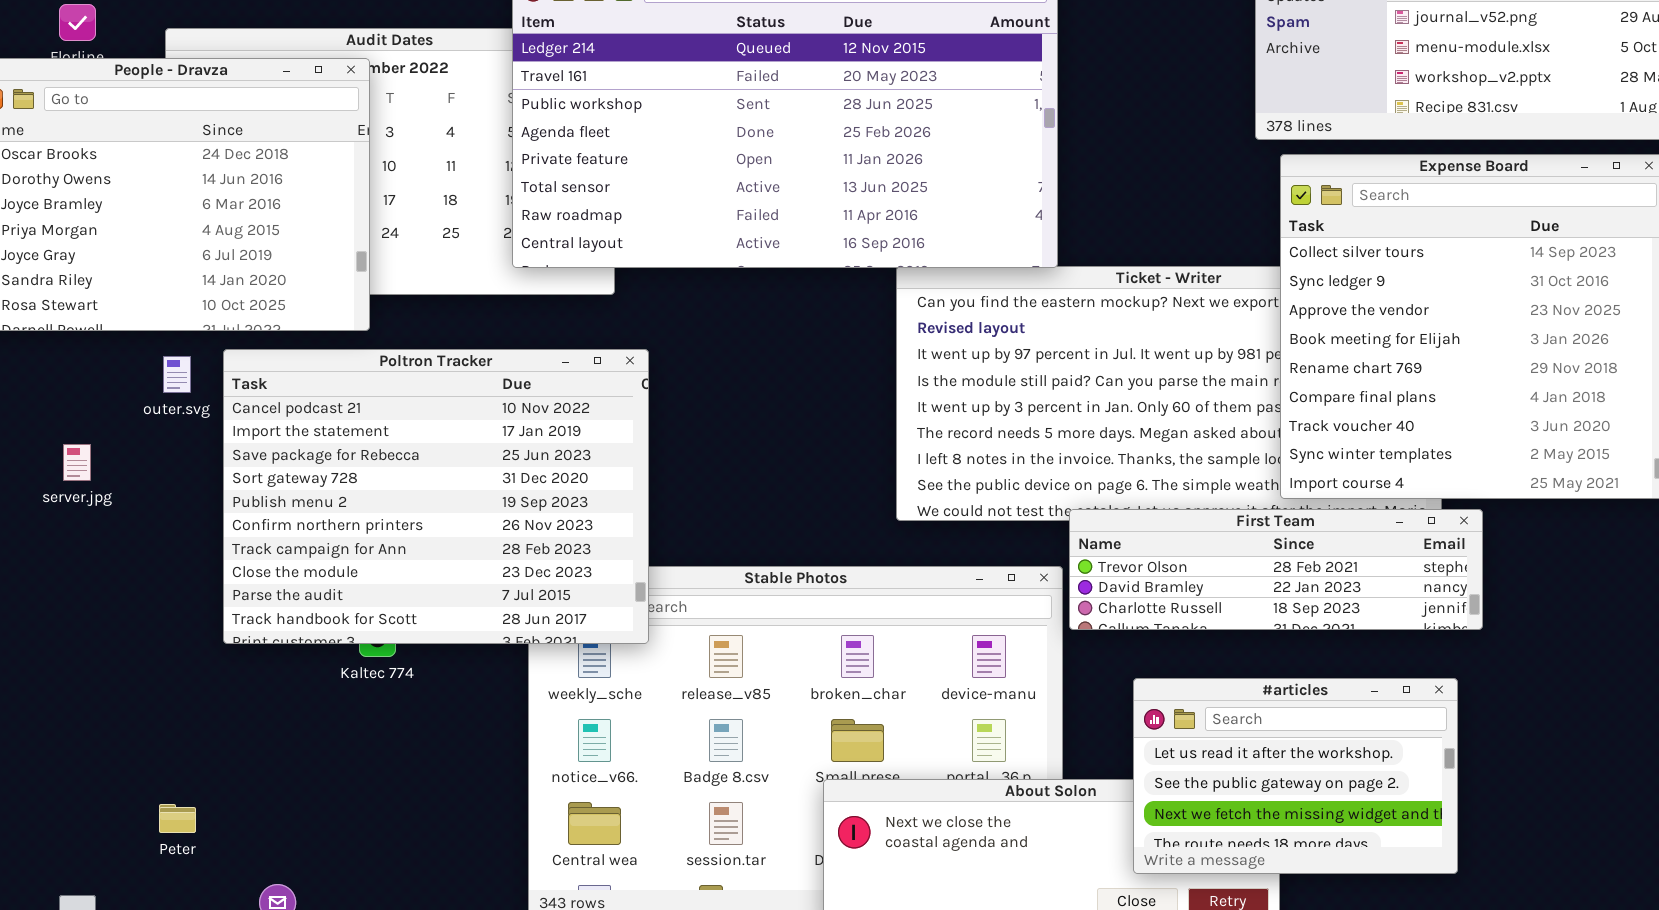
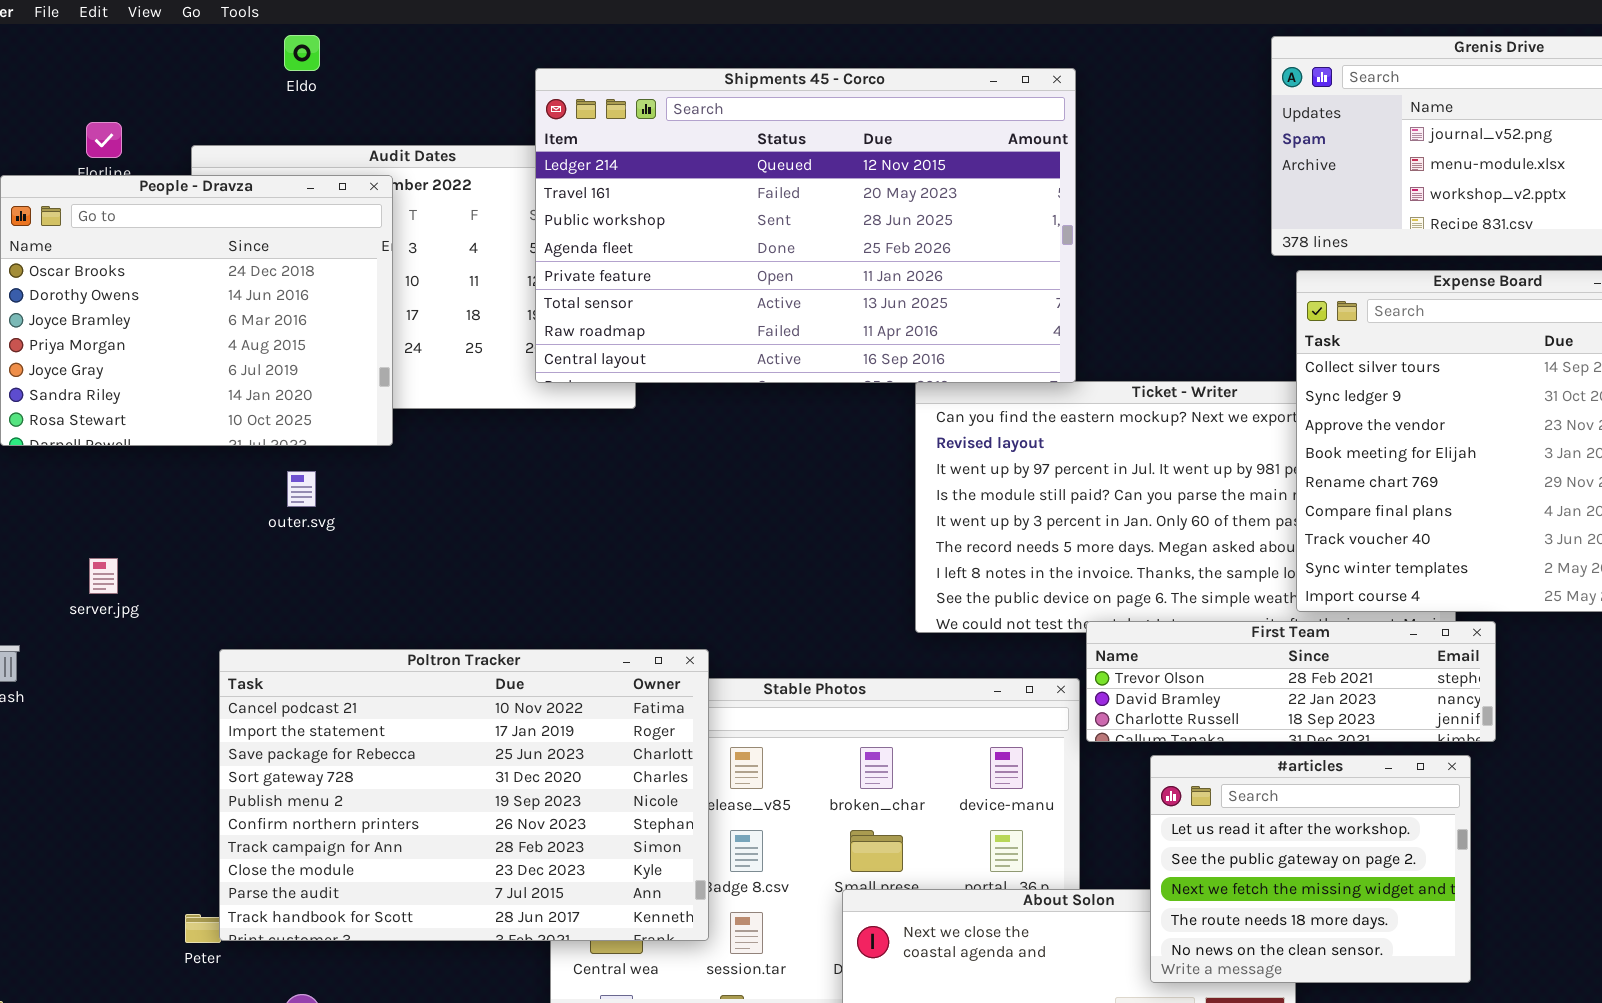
Poltron Tracker: [223,349,649,644] -> [219,649,709,941], moved, resized
outer.svg: [163,356,191,393] -> [287,471,316,507], moved
#articles: [1133,678,1458,874] -> [1150,755,1471,983], resized

